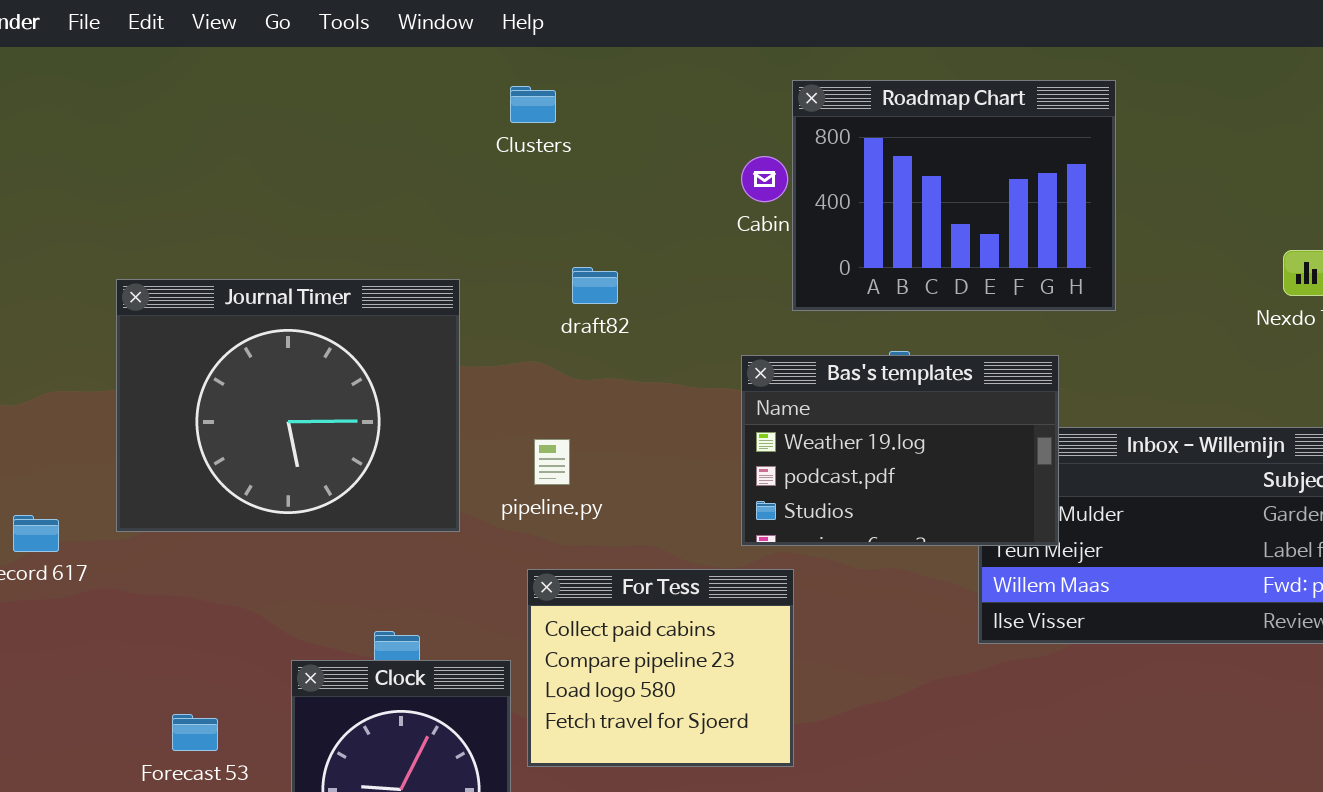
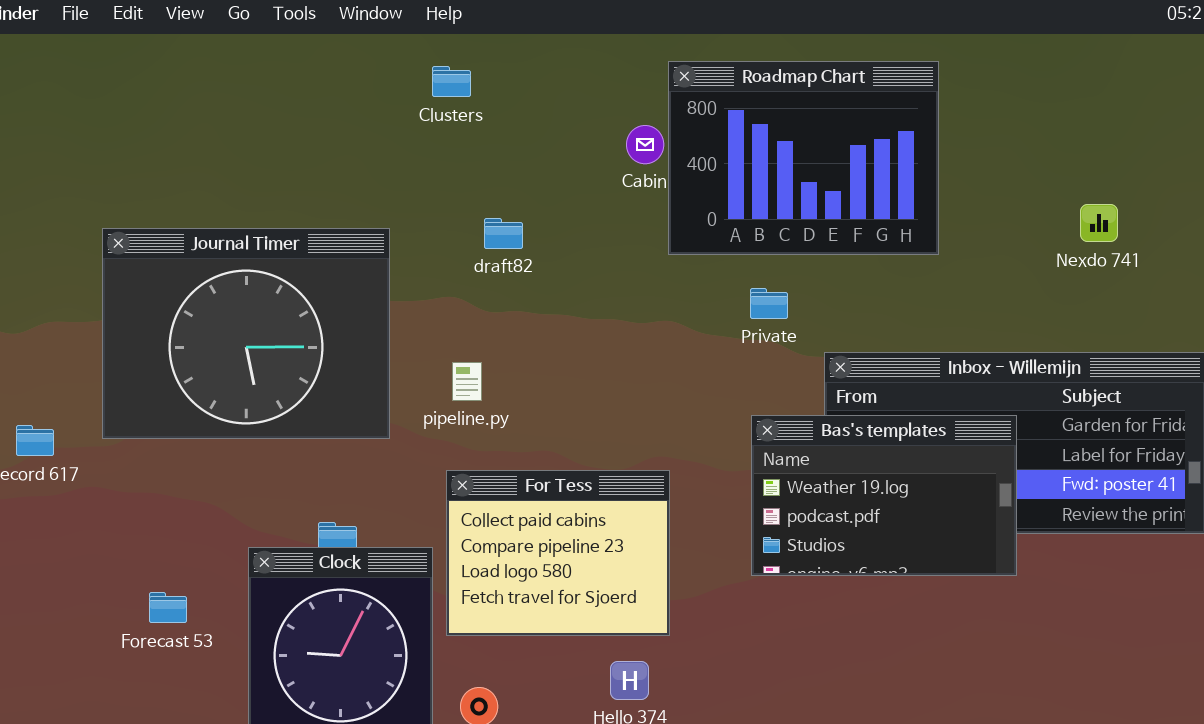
Bas's templates: [741,355,1059,546] -> [751,415,1017,576], moved

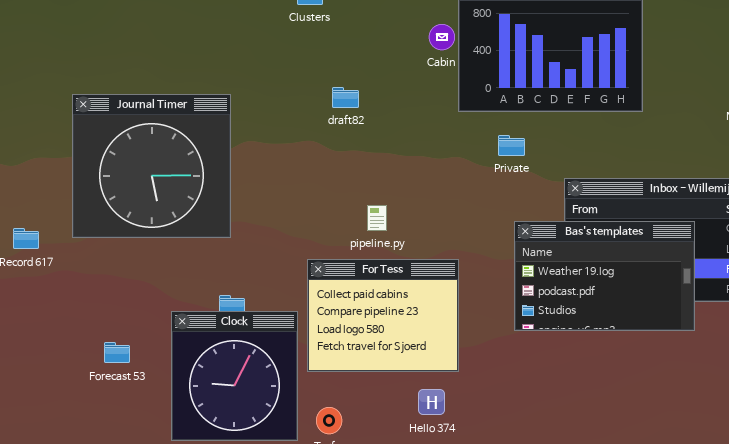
Journal Timer: [102,228,390,439] -> [72,94,231,238], resized
Private: [750,288,788,319] -> [498,135,525,156], moved
pipeline.py: [452,362,482,401] -> [367,205,387,231], moved

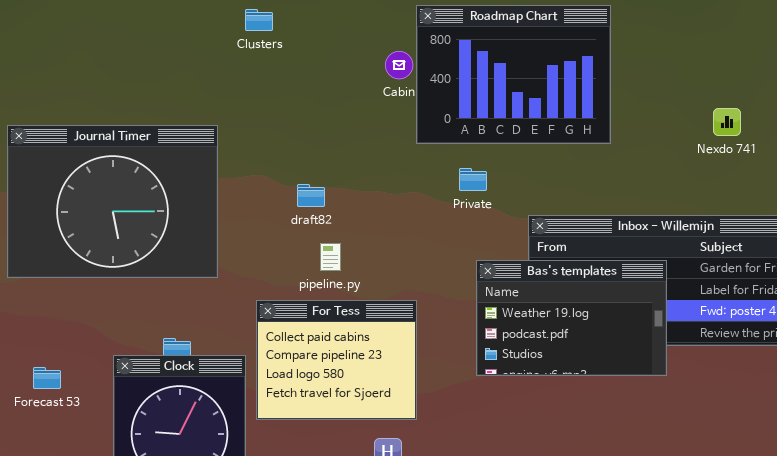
draft82: [332,87,359,108] -> [297,184,325,207], moved
Journal Timer: [72,94,231,238] -> [7,125,218,278], resized
Forecast 53: [104,342,130,363] -> [33,367,61,389], moved

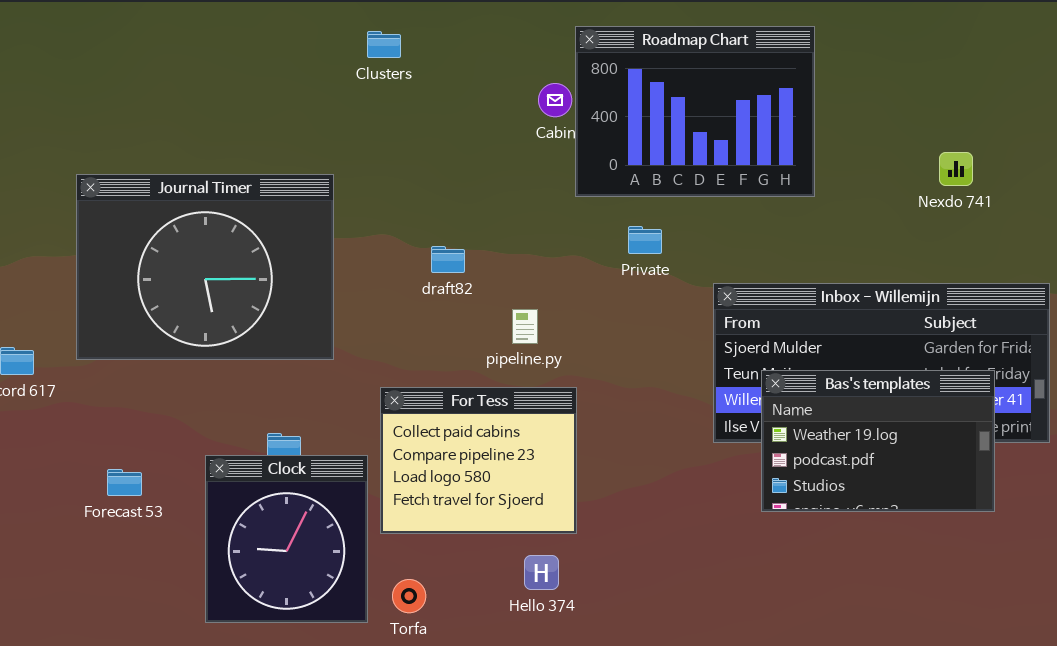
pipeline.py: [320,243,341,271] -> [512,309,538,344], moved
Bas's templates: [476,260,667,376] -> [761,370,995,512], moved

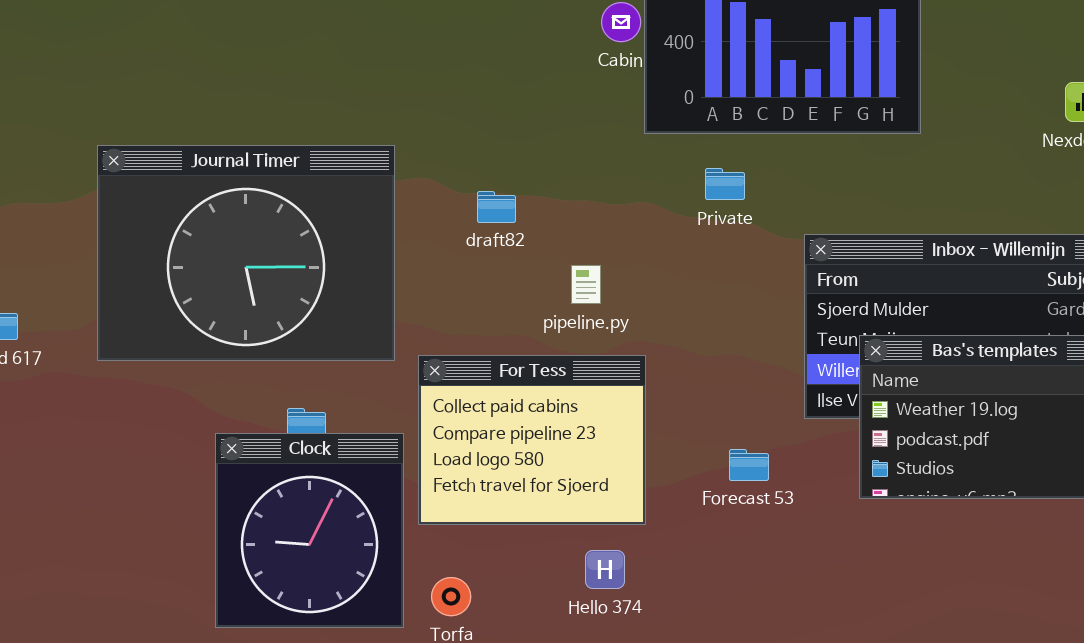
Journal Timer: [76,174,334,360] -> [97,145,395,361], moved
Forecast 53: [107,469,142,496] -> [729,449,769,481], moved

